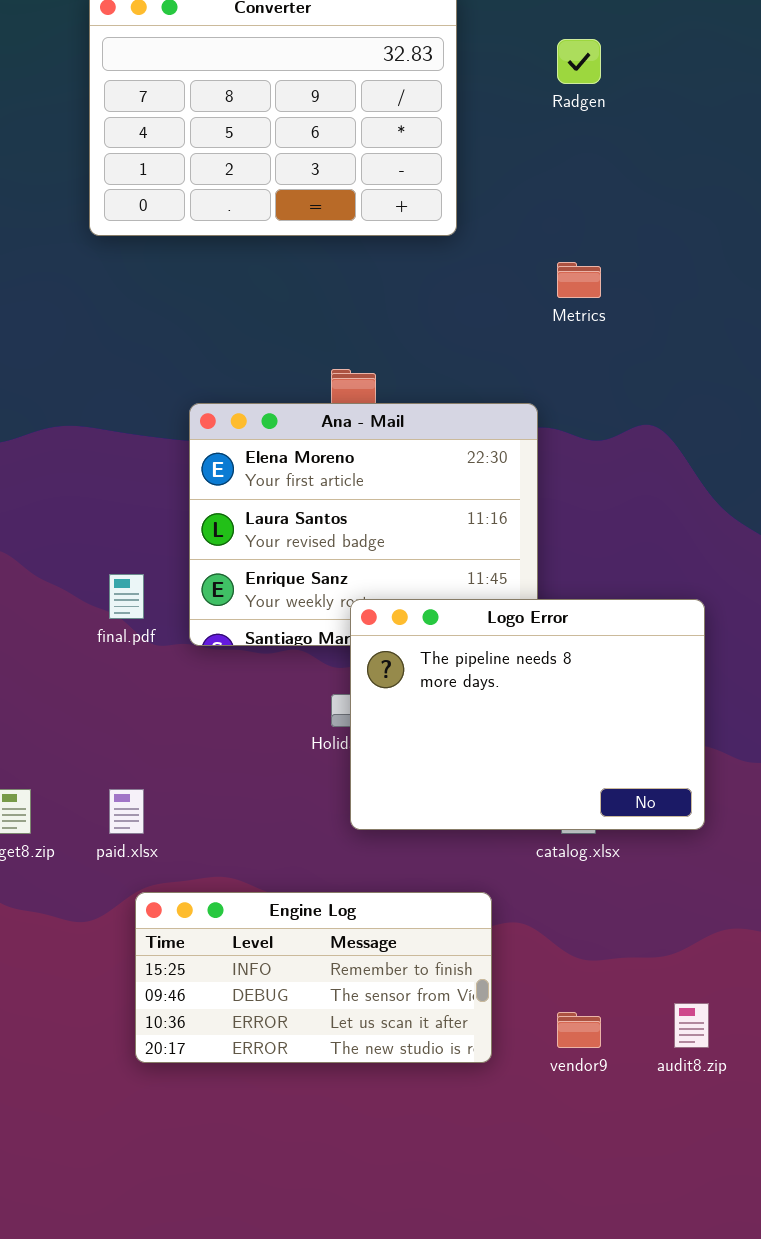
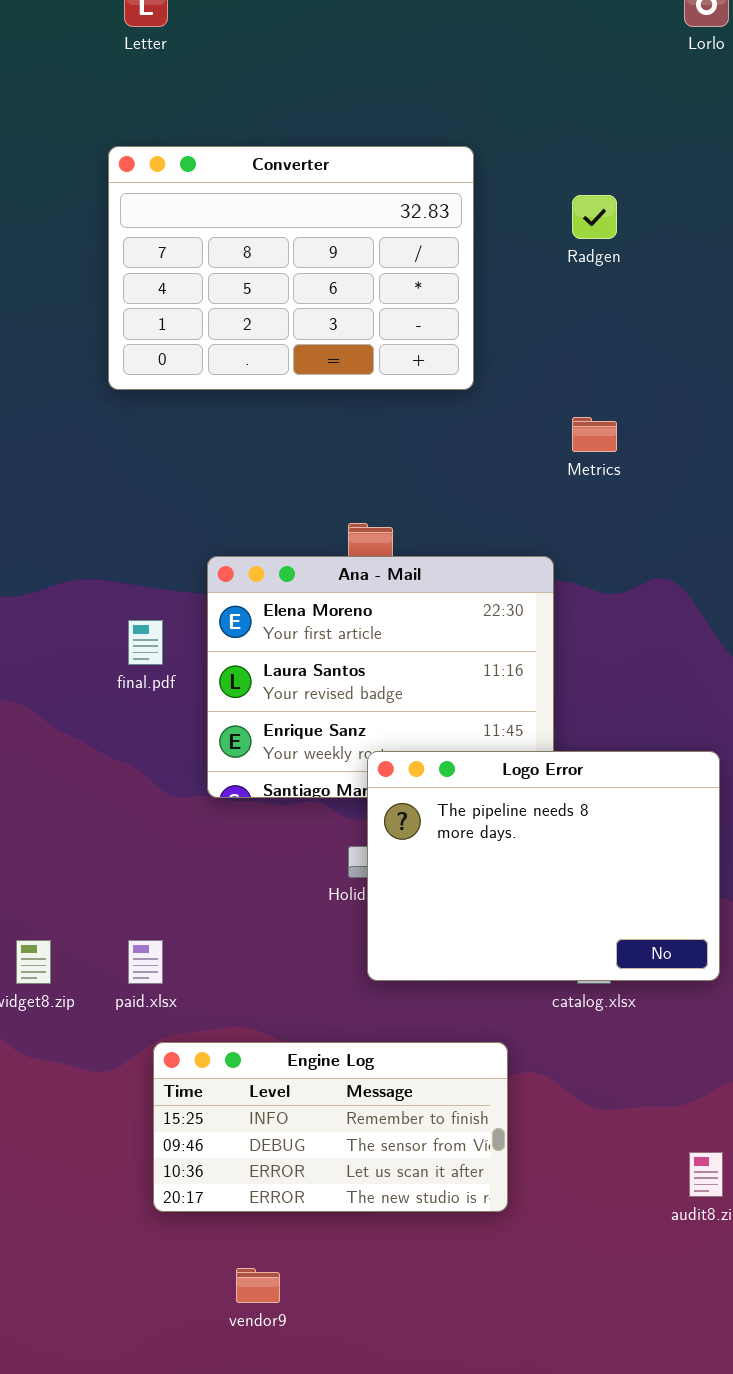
final.pdf: [109,574,144,619] -> [128,620,163,665], moved
vendor9: [557,1012,601,1048] -> [236,1268,280,1303], moved

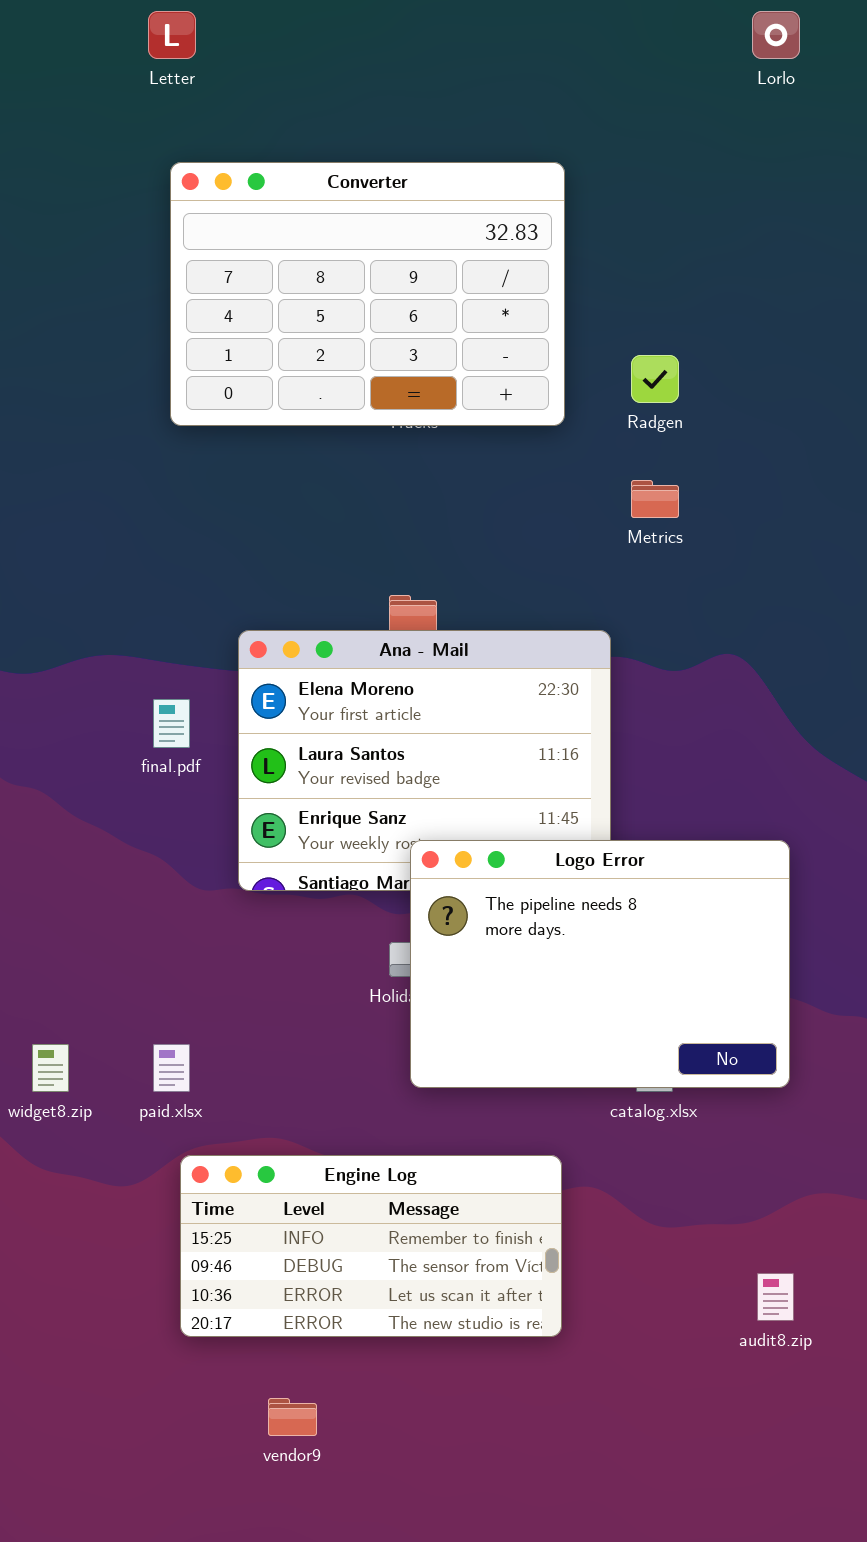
Converter: [108,146,474,390] -> [170,162,565,426], moved
Radgen: [572,195,617,239] -> [631,355,679,403], moved

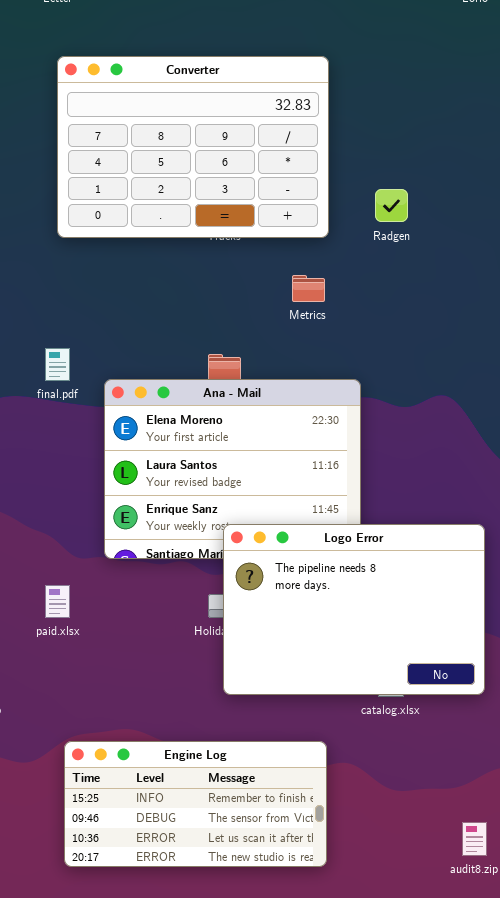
Metrics: [631,480,679,518] -> [292,275,325,302], moved
final.pdf: [153,699,190,748] -> [45,348,70,381], moved
paid.xlsx: [153,1044,190,1092] -> [45,585,70,618], moved

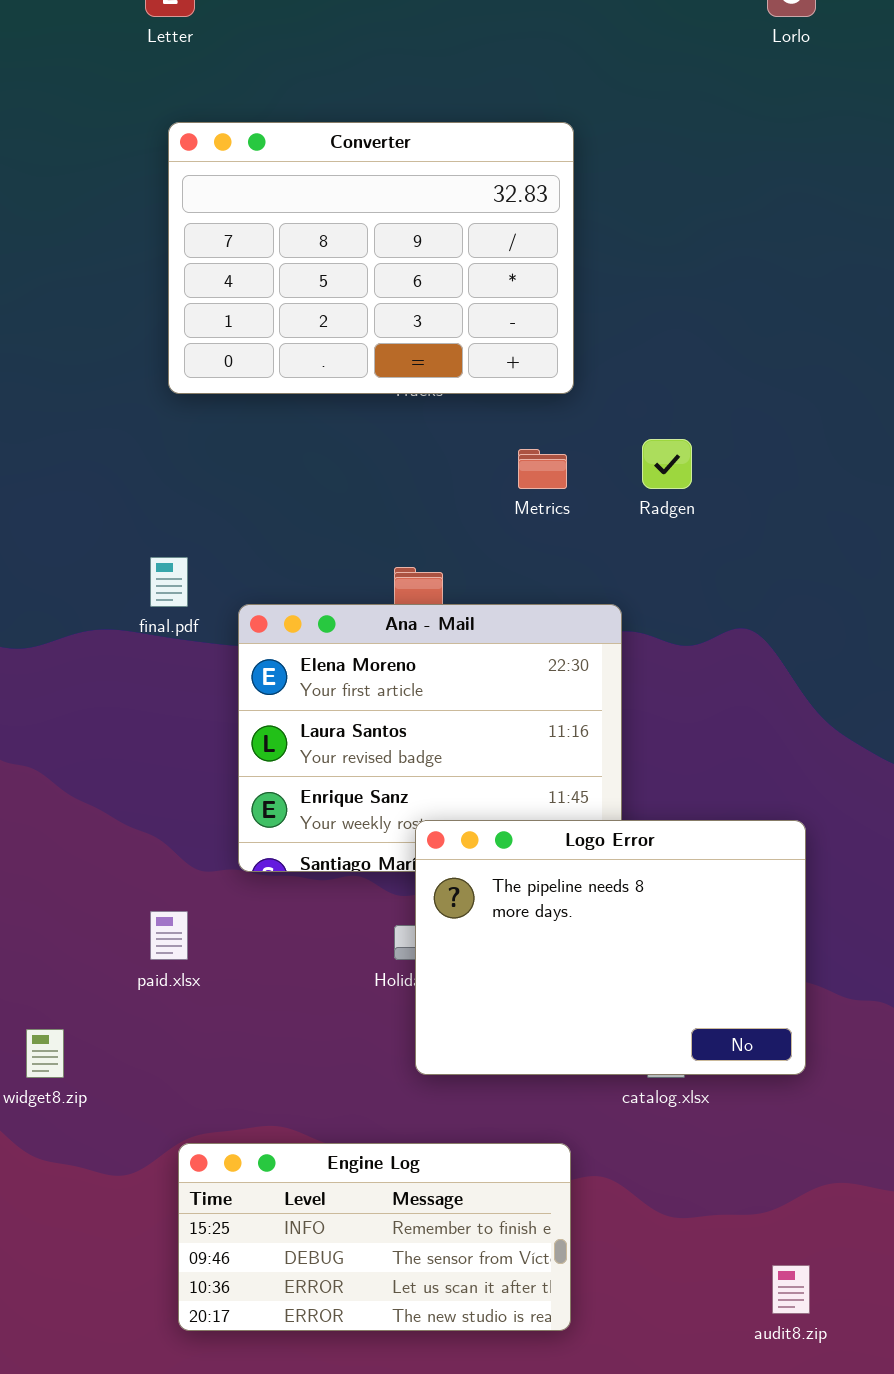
Radgen: [375,189,408,222] -> [642,439,692,489], moved

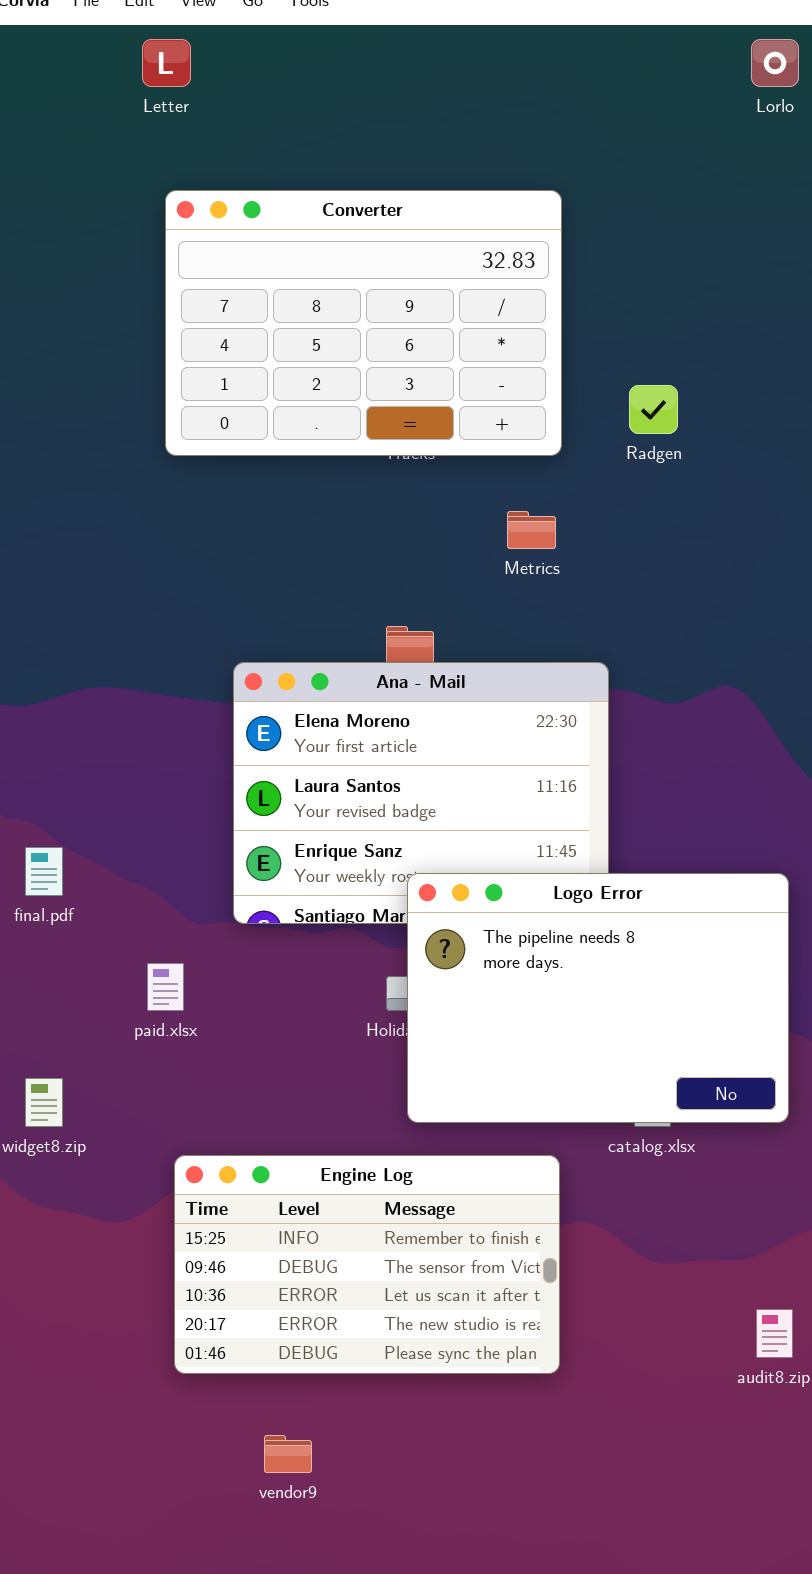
Radgen: [642,439,692,489] -> [629,385,678,434], moved
final.pdf: [150,557,188,607] -> [25,847,63,896], moved
Engine Log: [178,1143,571,1331] -> [174,1155,560,1374], resized

